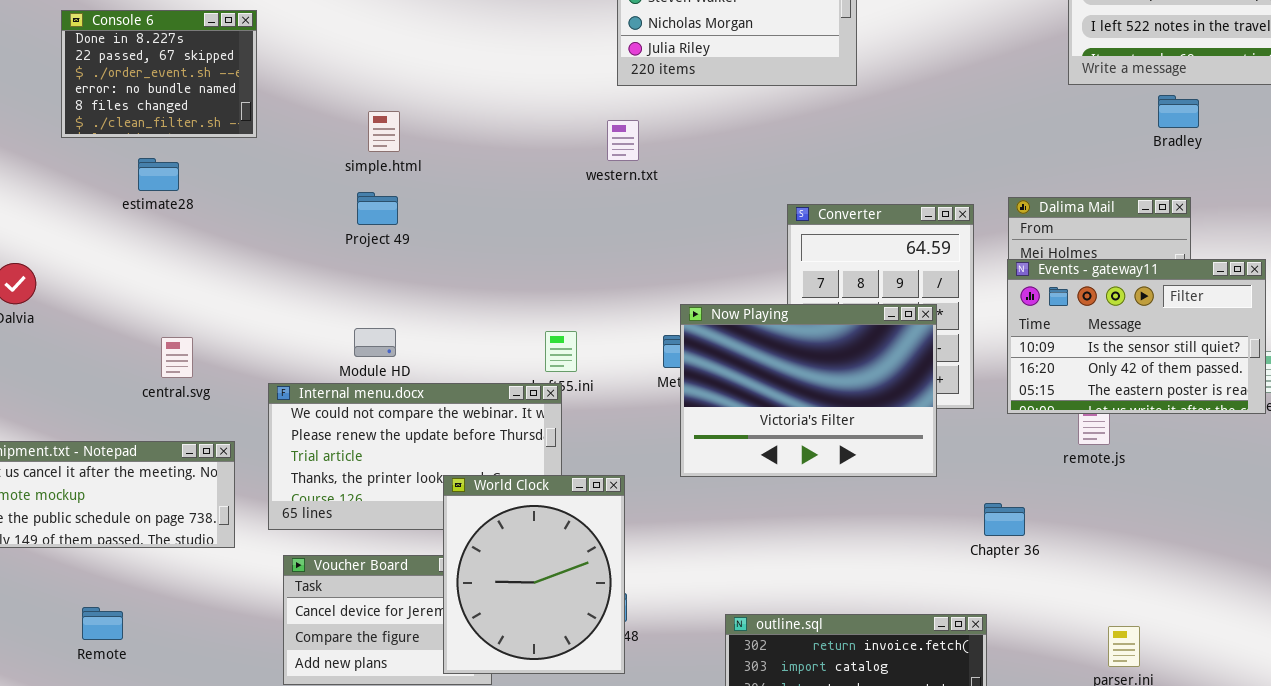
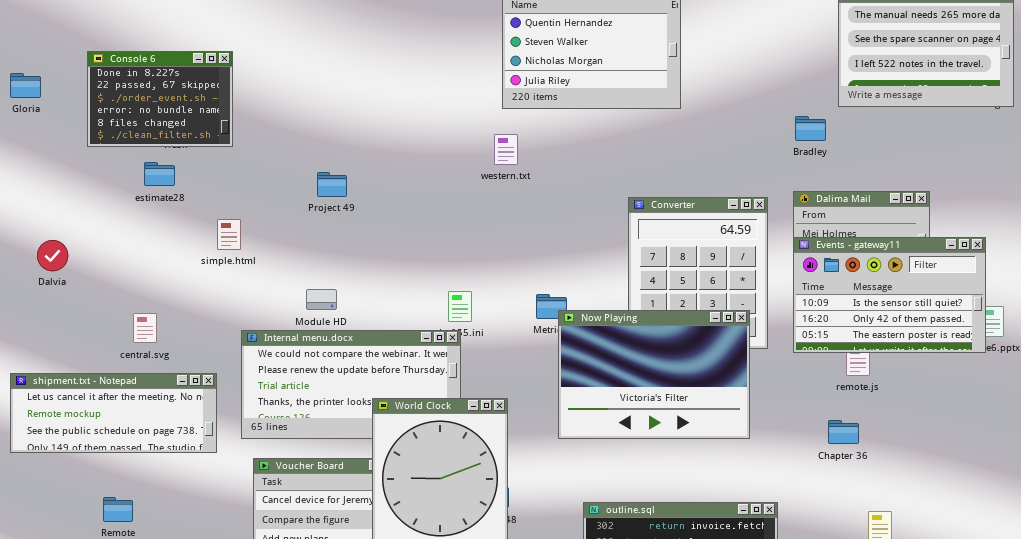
Bradley: [1158,95,1199,128] -> [795,116,826,141], moved
simple.html: [368,111,400,152] -> [217,219,241,250], moved
Project 49: [357,192,398,225] -> [317,172,347,197], moved
Now Playing: [680,304,937,477] -> [558,310,750,439], moved
central.svg: [161,337,193,378] -> [133,313,157,343], moved
Chapter 36: [984,503,1025,536] -> [828,420,859,444], moved

